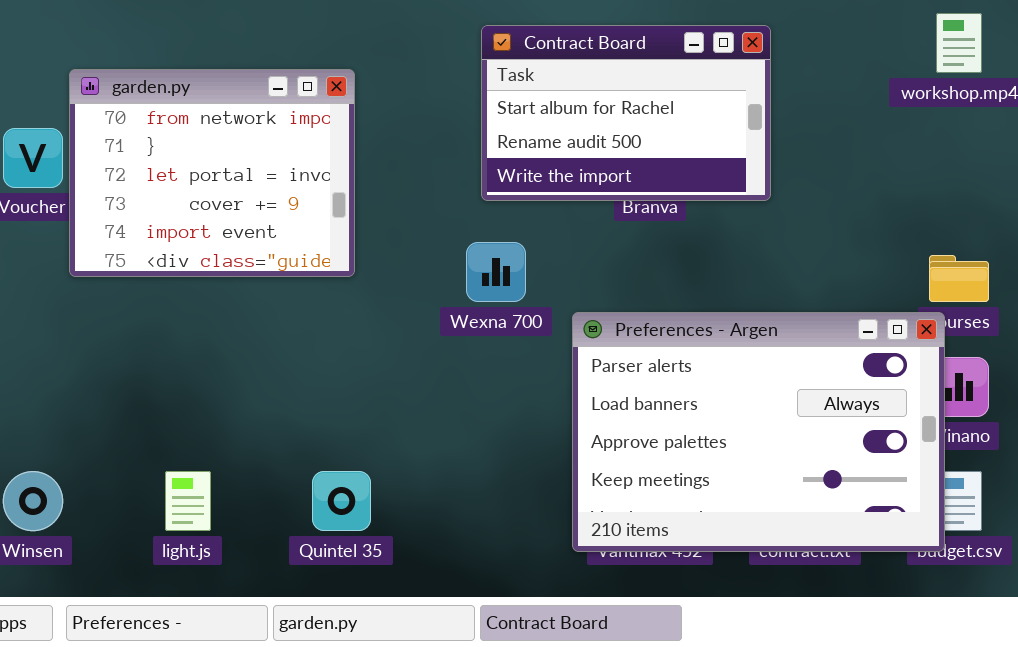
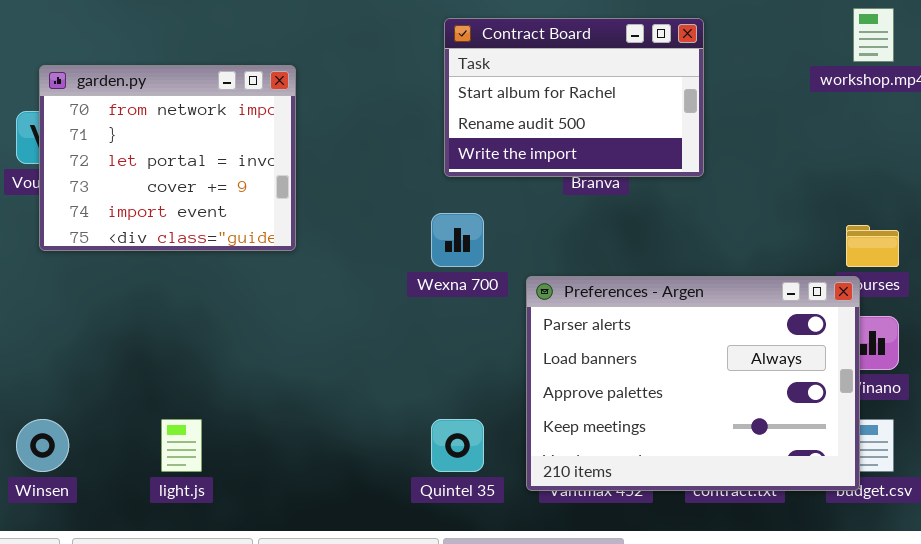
garden.py: [69,69,355,277] -> [39,65,296,251], moved
Quintel 35: [312,471,371,531] -> [431,419,484,472], moved

